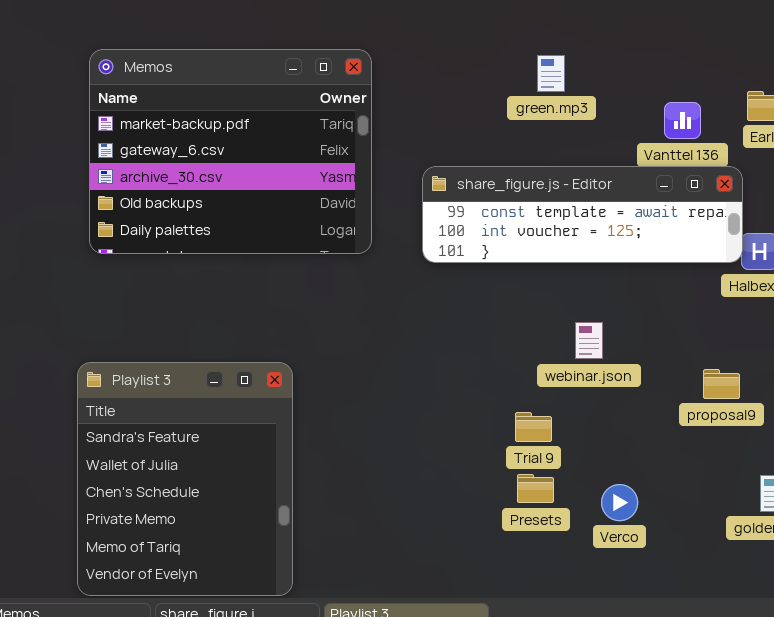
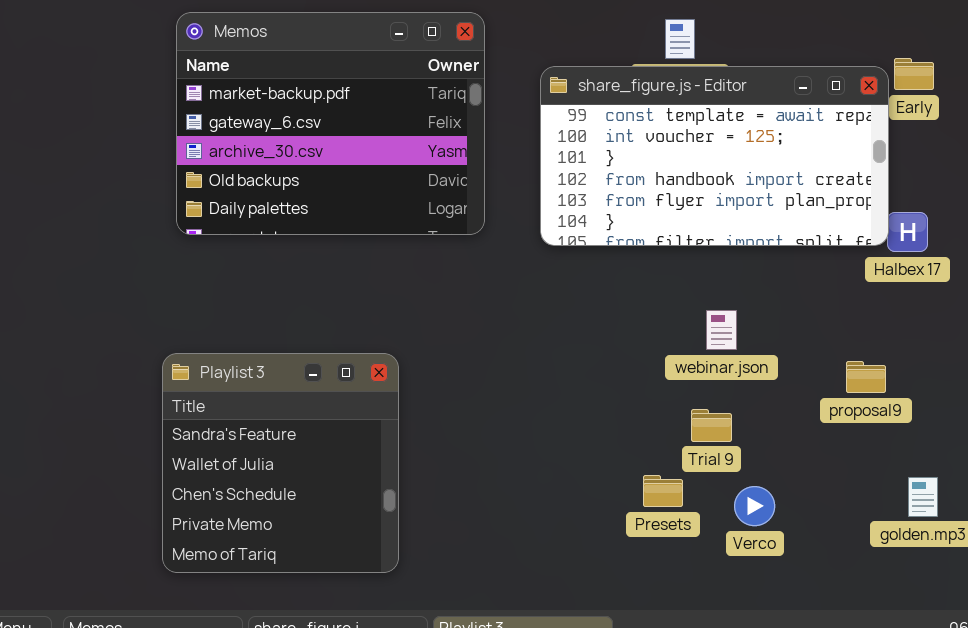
share_figure.js - Editor: [422,166,743,263] -> [540,66,889,246], resized
Playlist 3: [77,362,293,596] -> [162,353,399,573], resized
Trial 9: [515,412,552,442] -> [691,409,732,442], moved

